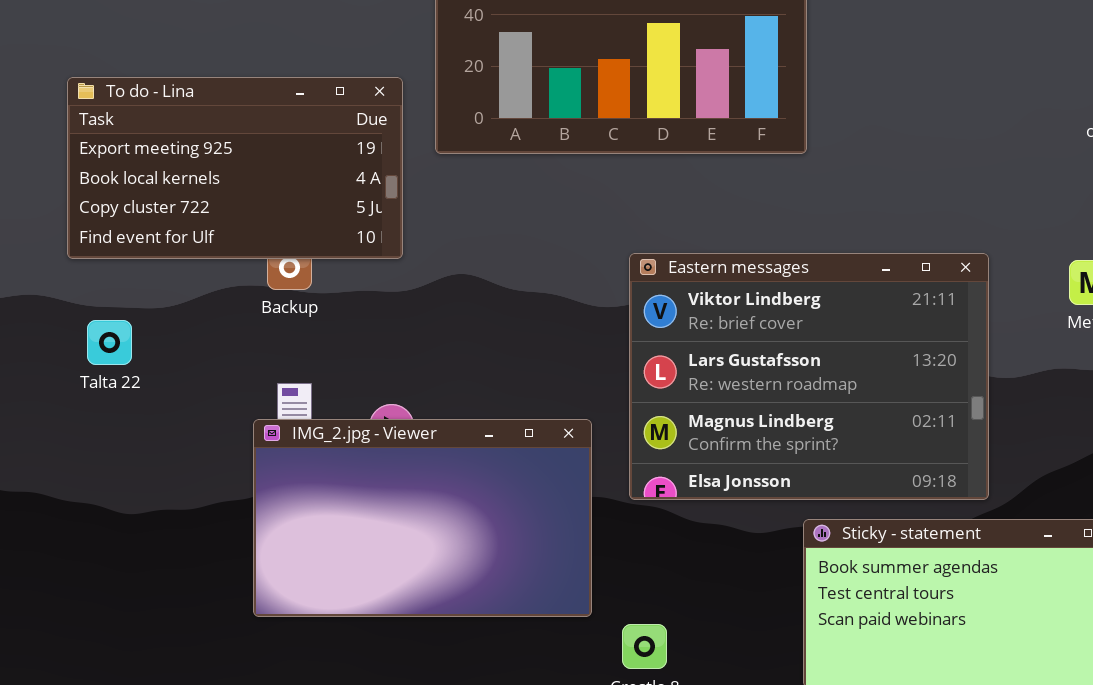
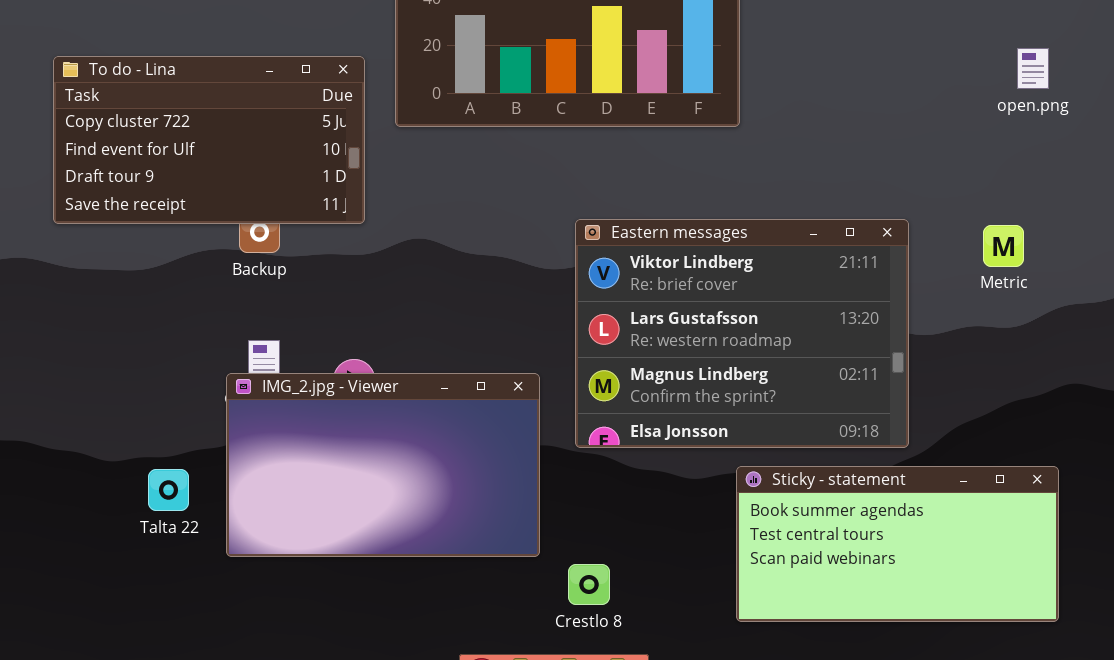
To do - Lina: [67,77,403,259] -> [53,56,365,224], scrolled down 2 rows
Talta 22: [87,320,132,365] -> [148,469,189,511], moved

